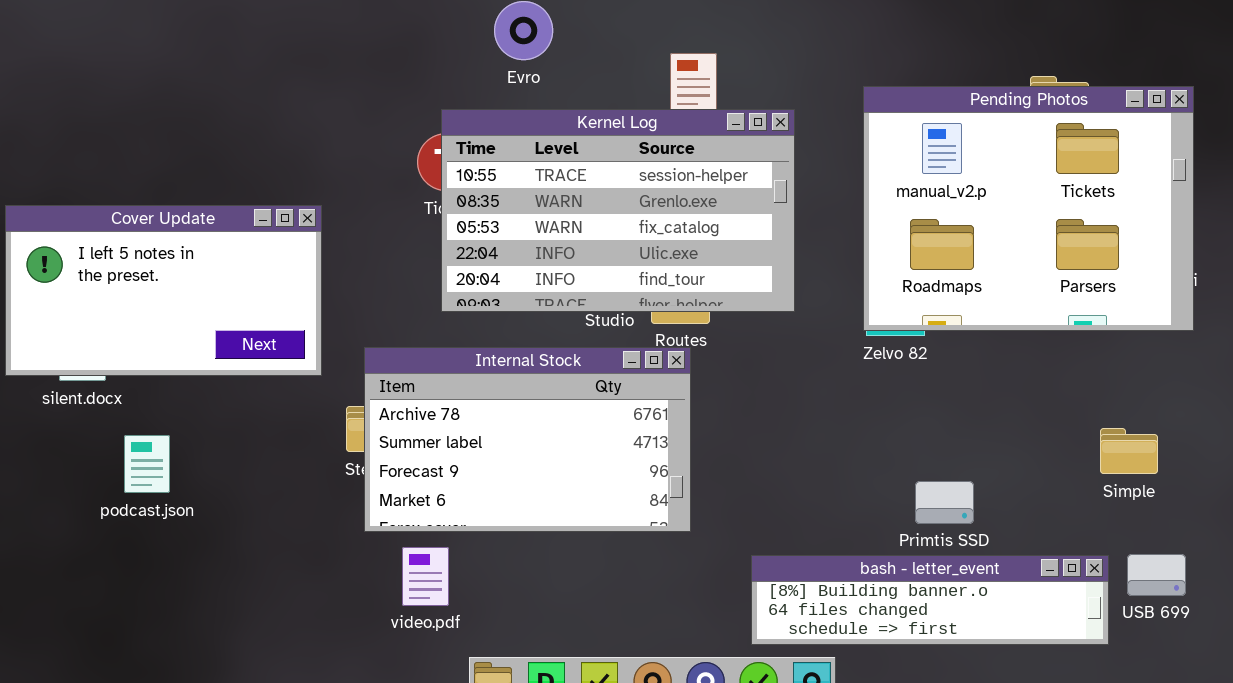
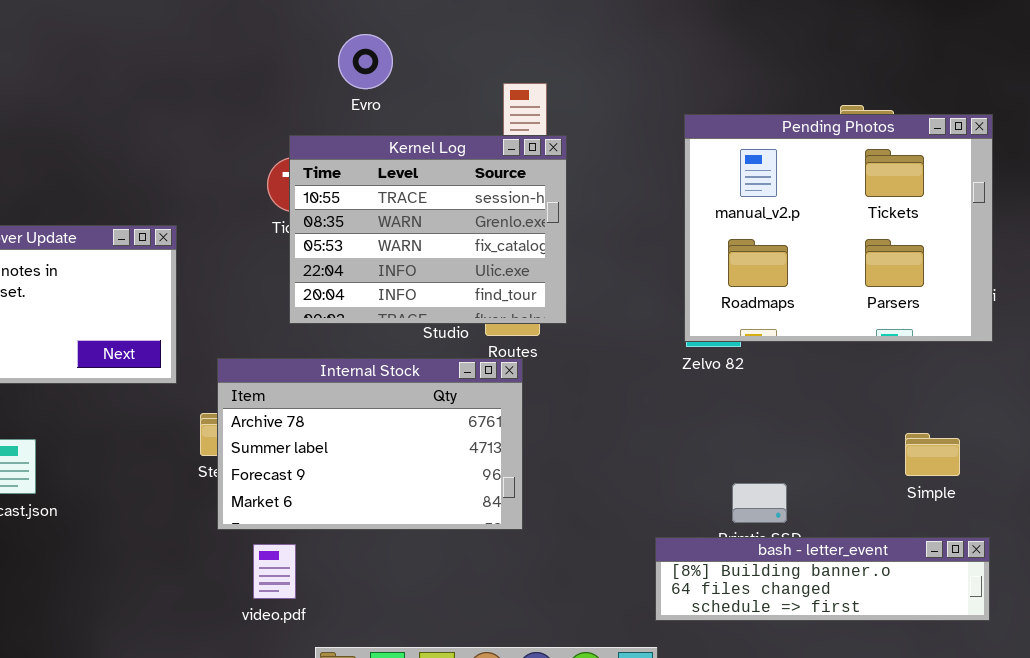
Kernel Log: [441,109,795,312] -> [289,135,567,324], resized
bash - letter_event: [751,555,1109,645] -> [655,537,990,621], moved

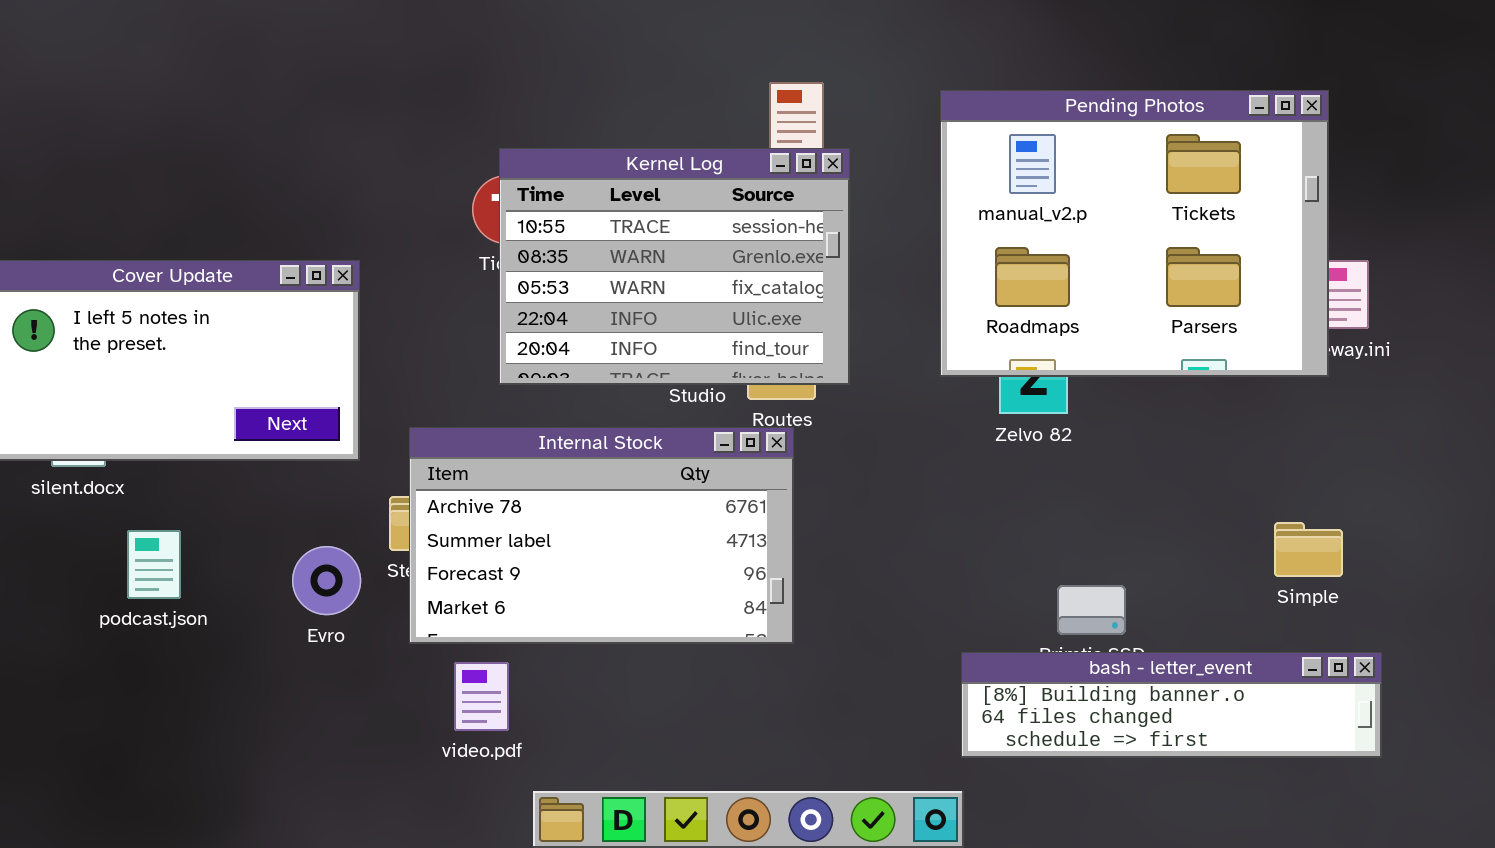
Evro: [338,34,393,89] -> [292,546,361,615], moved
Pending Photos: [684,114,993,342] -> [940,90,1329,377], moved

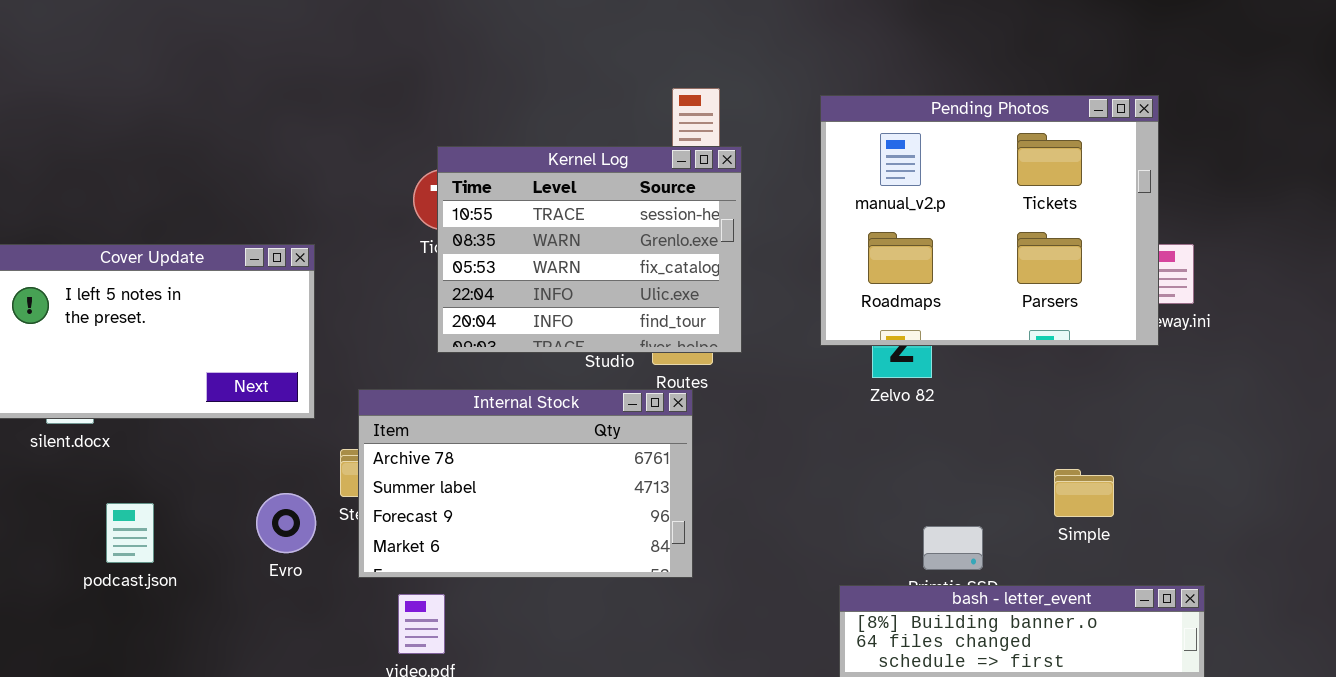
Simple: [1274,522,1343,577] -> [1054,469,1114,517], moved
podcast.json: [127,530,181,599] -> [106,503,154,563], moved

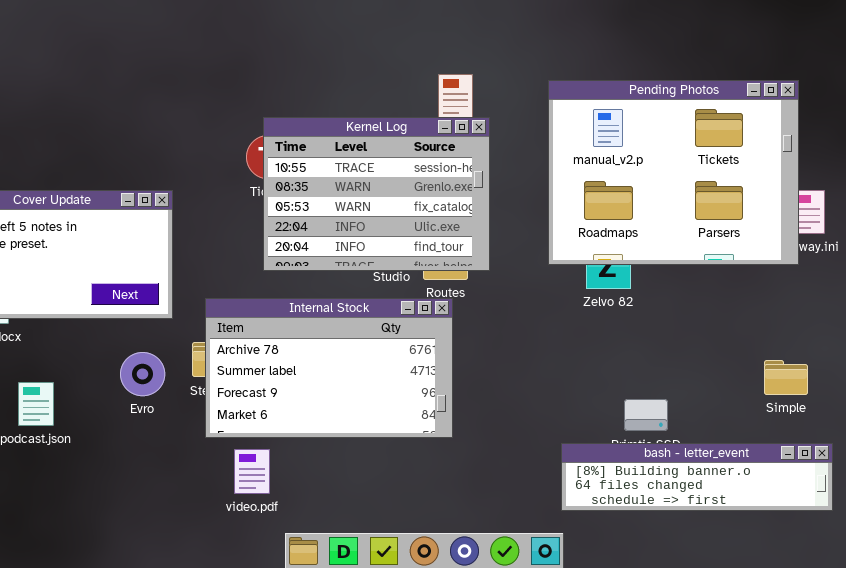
Simple: [1054,469,1114,517] -> [764,360,808,395], moved
Evro: [256,493,316,553] -> [120,352,165,396], moved

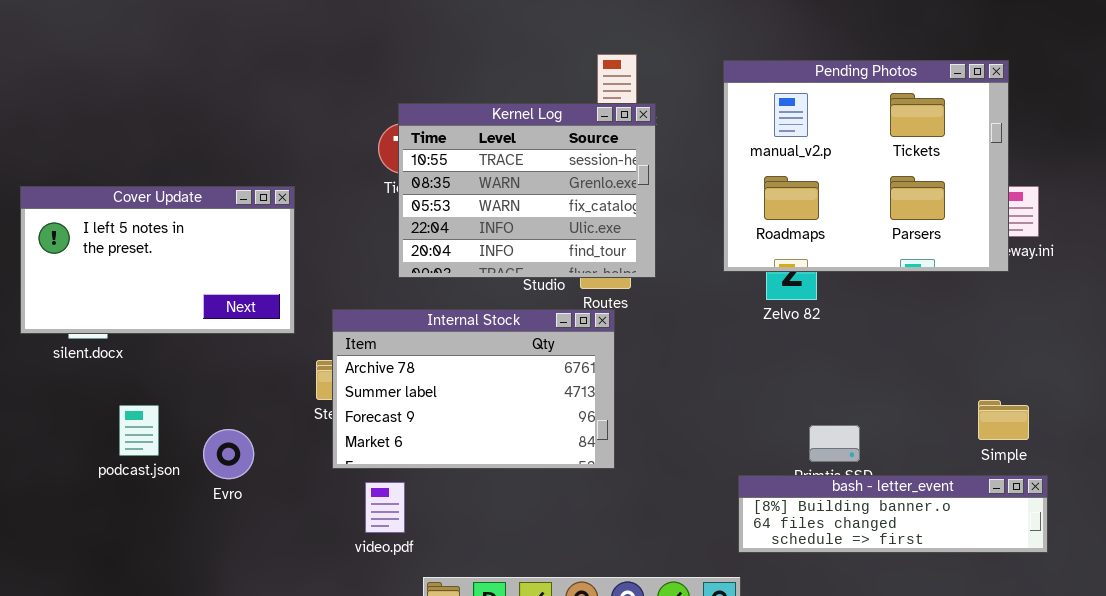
Evro: [120,352,165,396] -> [203,429,254,479], moved
Simple: [764,360,808,395] -> [978,400,1029,440], moved

